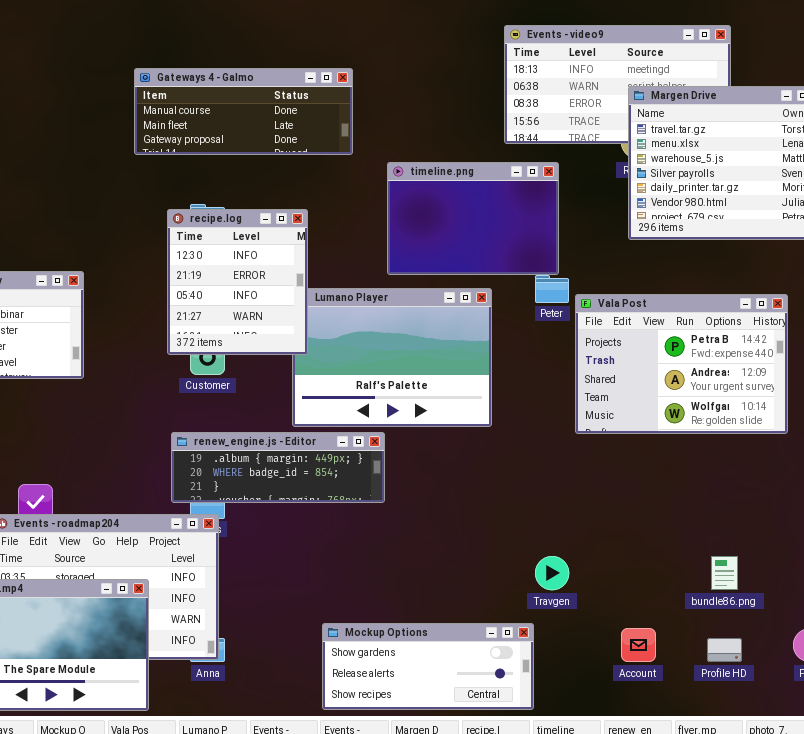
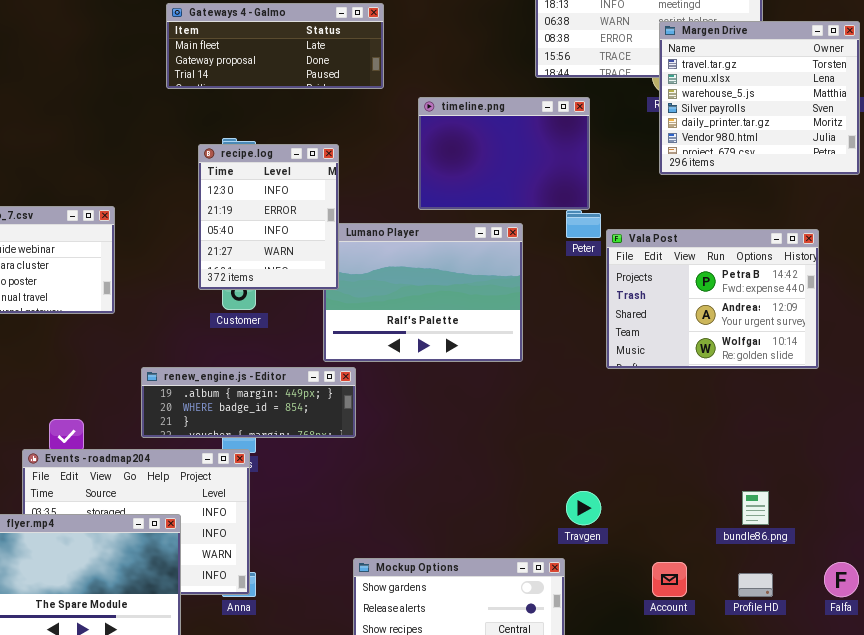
Gateways 4 - Galmo: [134,68,353,155] -> [166,3,384,89], scrolled down 1 row
renew_engine.js - Editor: [171,432,385,503] -> [141,367,356,438], moved

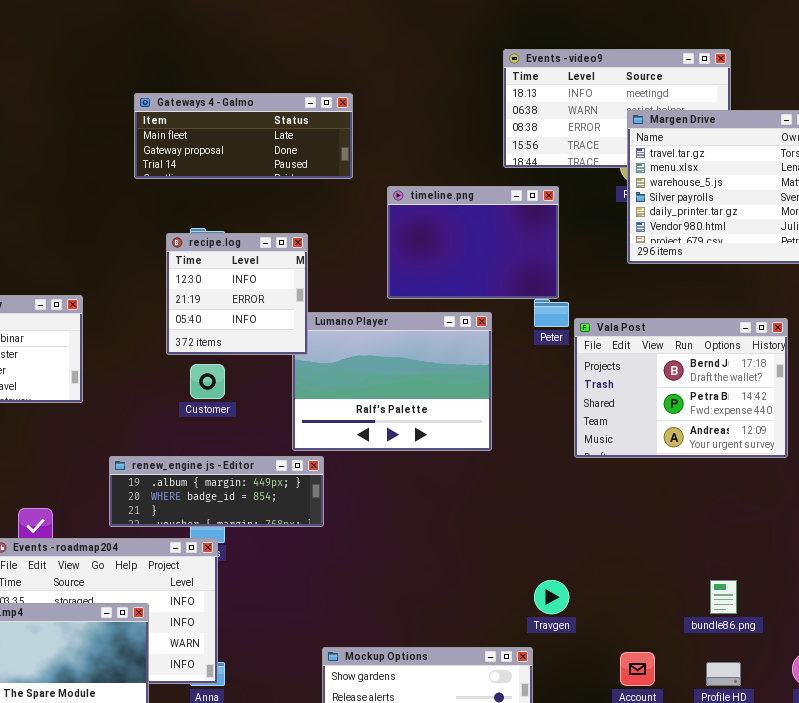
recipe.log: [198,144,339,290] -> [166,233,308,355], resized
Vala Post: [606,229,819,369] -> [574,318,788,458], scrolled up 1 row

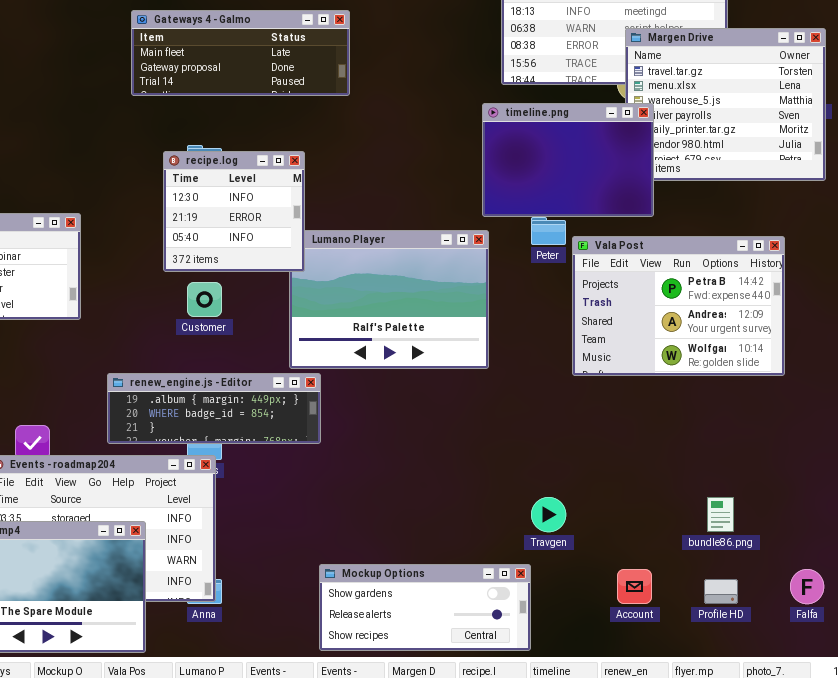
timeline.png: [387,186,559,299] -> [482,103,654,217], moved
Vala Post: [574,318,788,458] -> [572,236,785,376], scrolled down 1 row

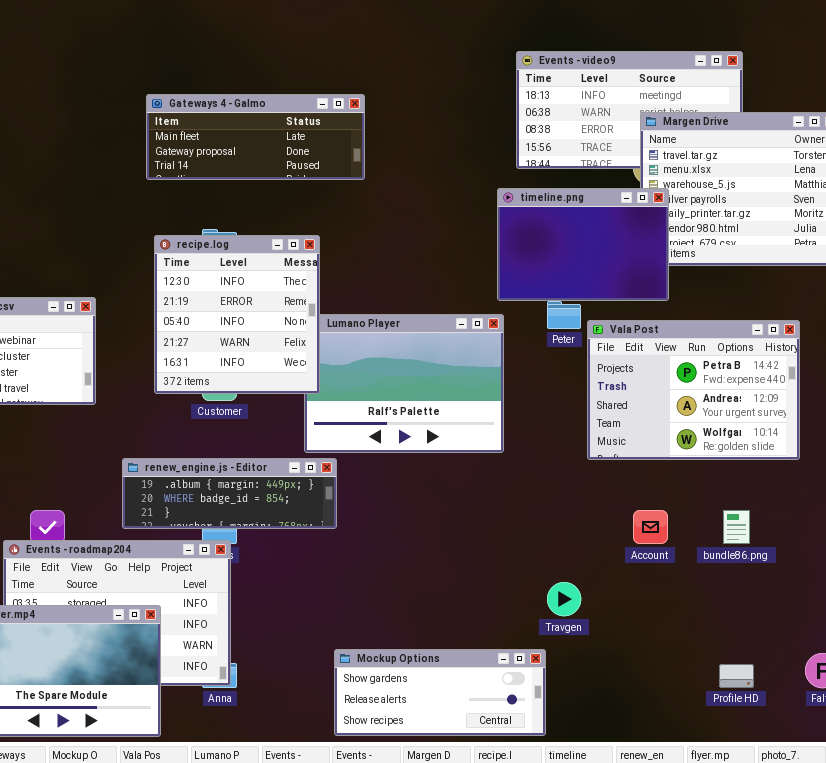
recipe.log: [163,151,305,272] -> [154,235,320,394], resized
bundle86.png: [707,497,734,532] -> [723,510,750,544], moved
Account: [617,569,652,604] -> [633,510,668,544], moved

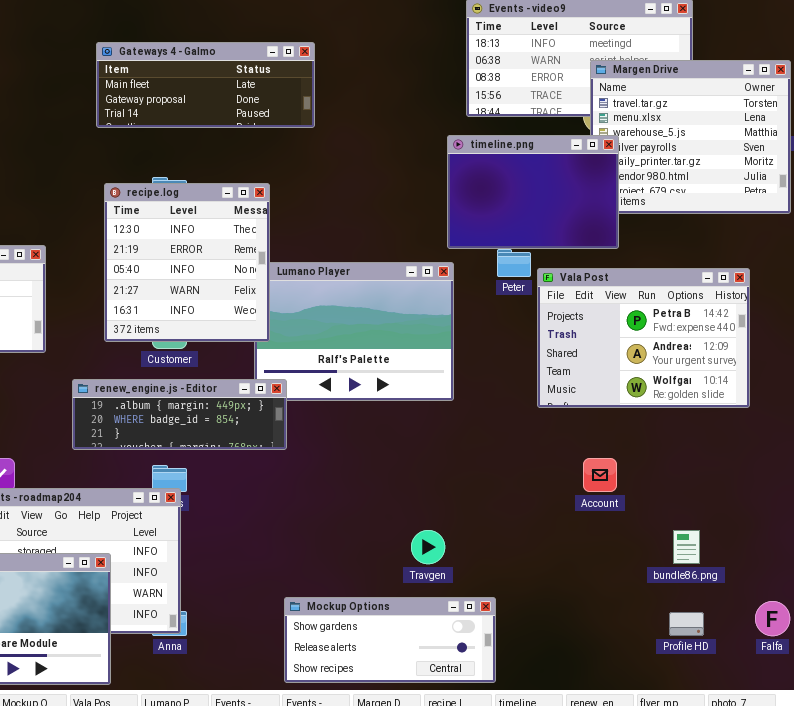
renew_engine.js - Editor: [122,458,337,529] -> [72,379,287,450], moved
bundle86.png: [723,510,750,544] -> [673,530,700,564], moved
Travgen: [547,582,581,616] -> [411,530,445,564], moved

